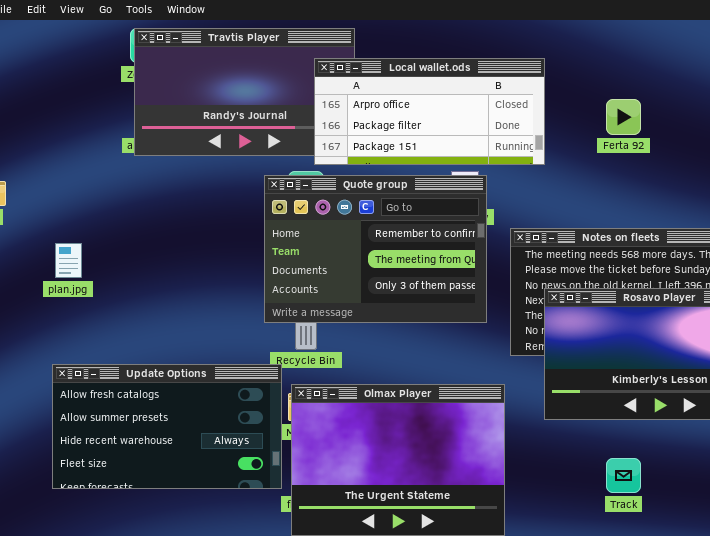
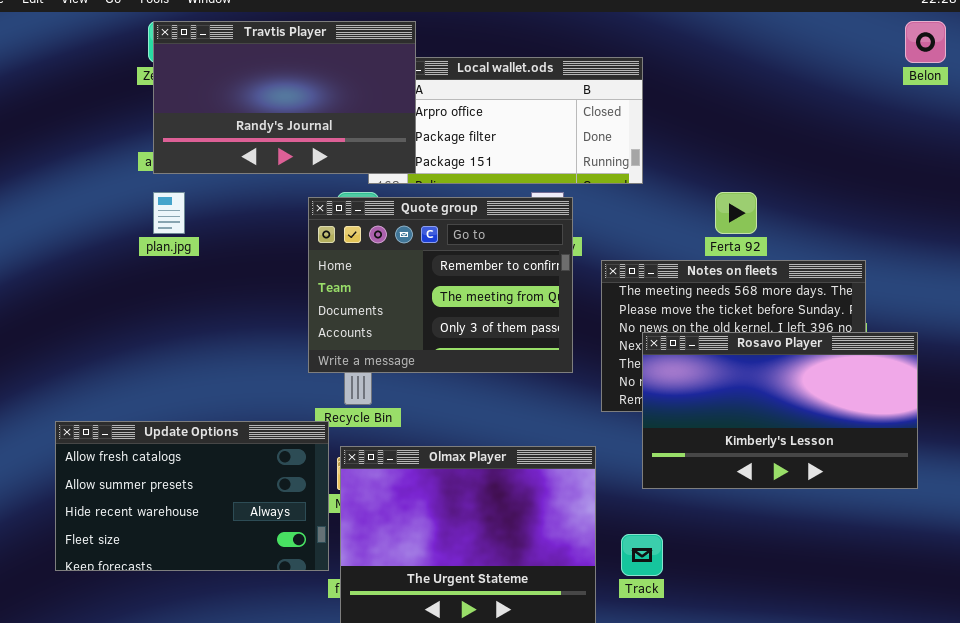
Travtis Player: [134,28,355,156] -> [153,21,416,174], raised
Ferta 92: [606,99,641,135] -> [715,192,757,234], moved
plan.jpg: [55,243,82,278] -> [153,192,185,234], moved
Track: [606,458,641,493] -> [621,534,663,576], moved

